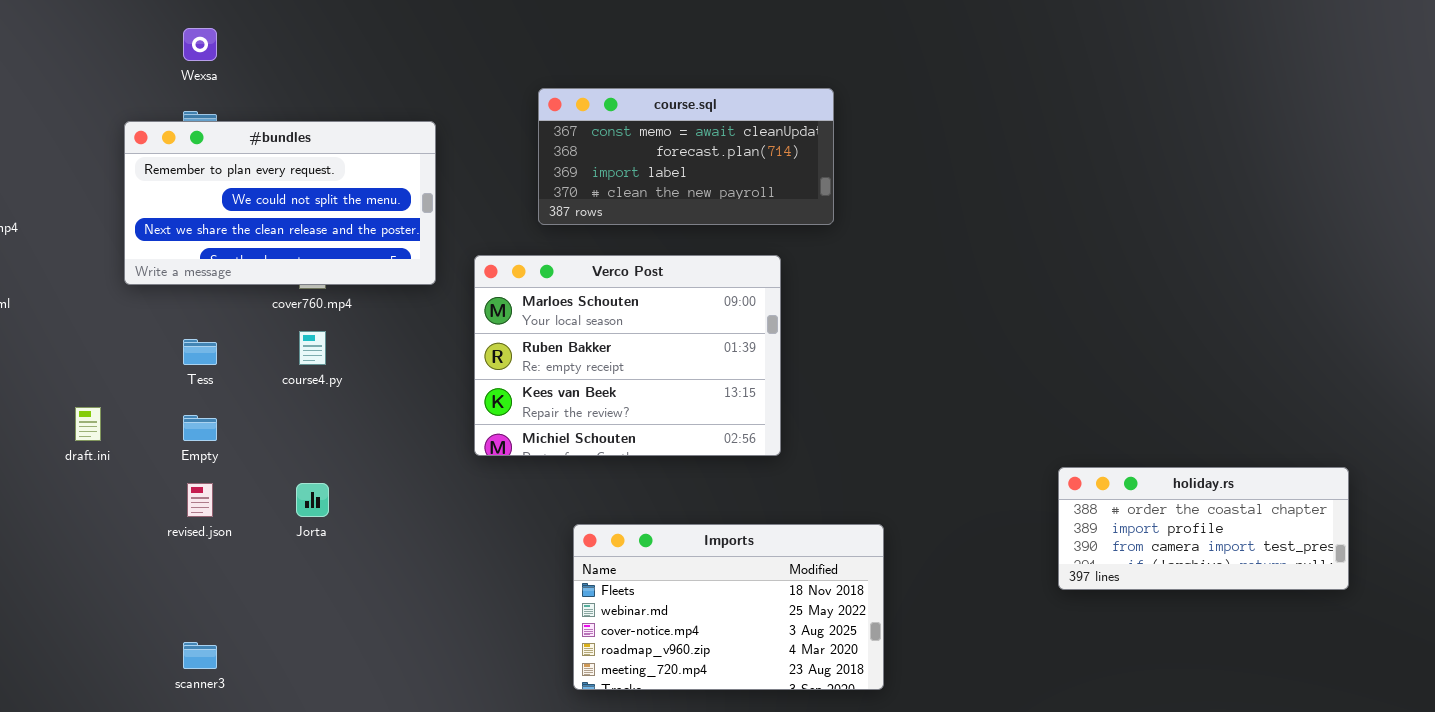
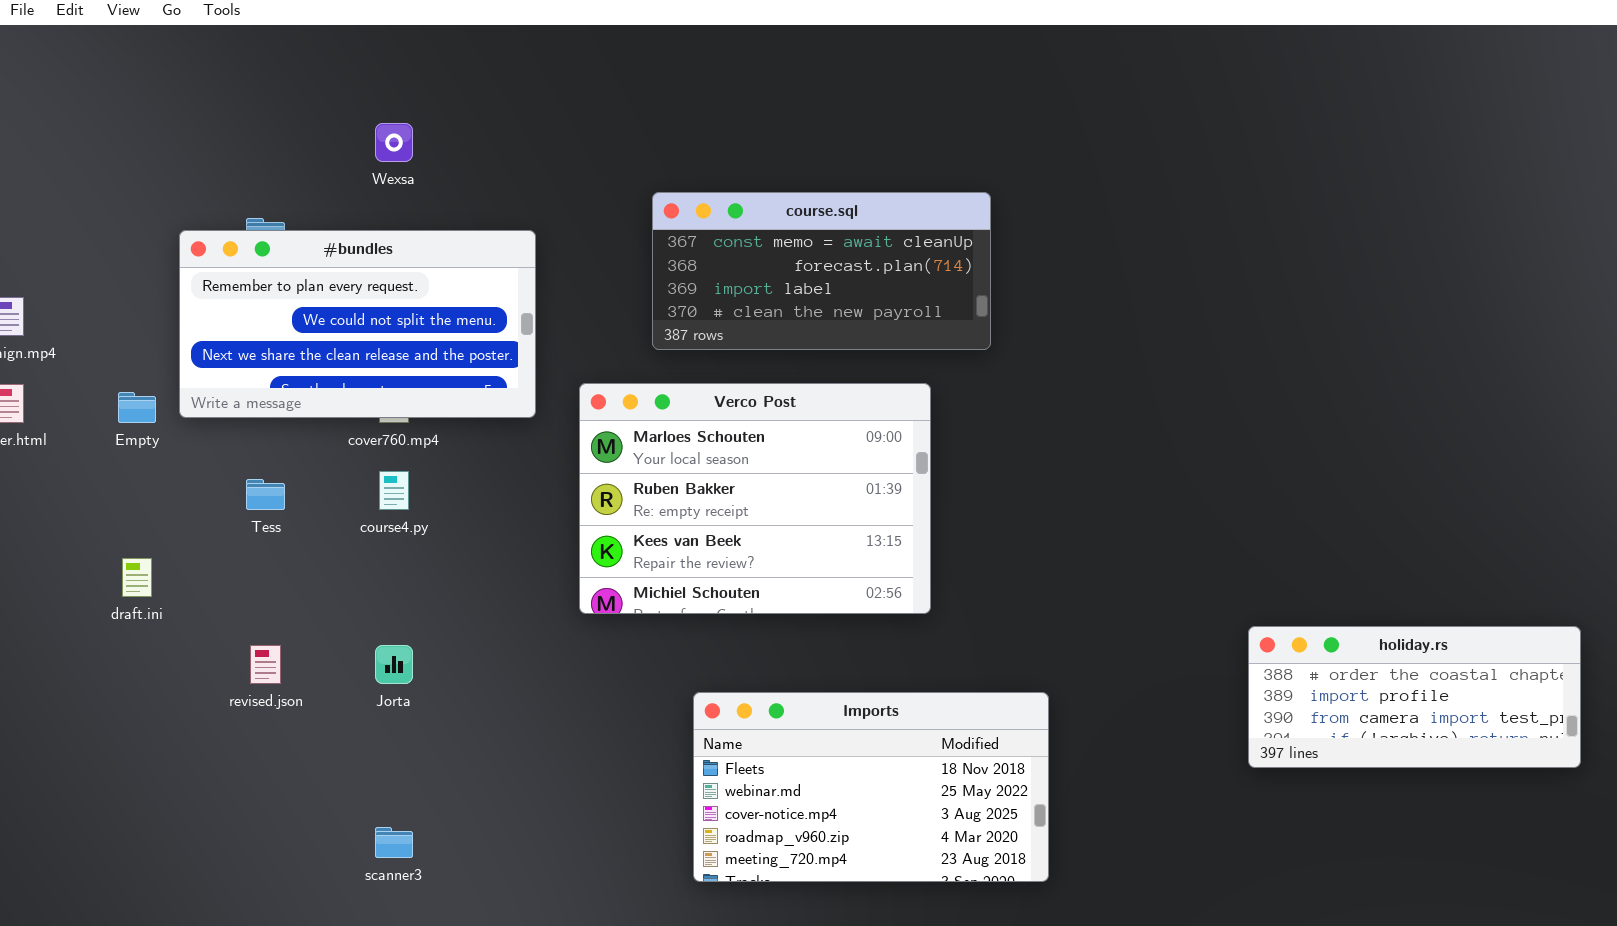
Wexsa: [183,28,217,61] -> [375,123,413,162], moved
Empty: [183,415,217,441] -> [118,392,156,423], moved
scanner3: [183,642,217,669] -> [375,827,413,858], moved

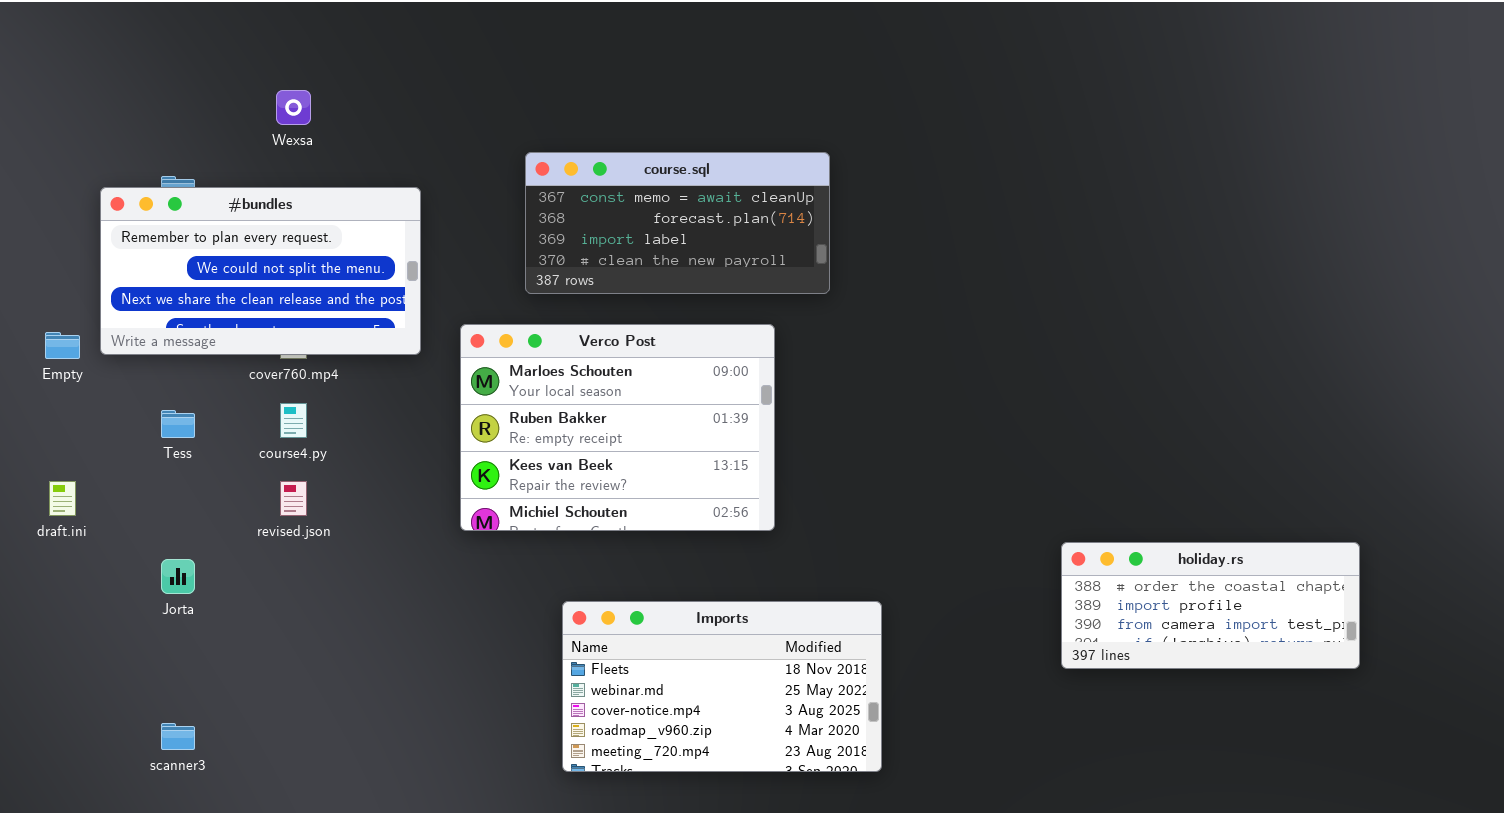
revised.json: [250,645,281,684] -> [280,481,307,516], moved
Jorta: [375,645,413,684] -> [161,559,195,594], moved
scanner3: [375,827,413,858] -> [161,723,195,750], moved

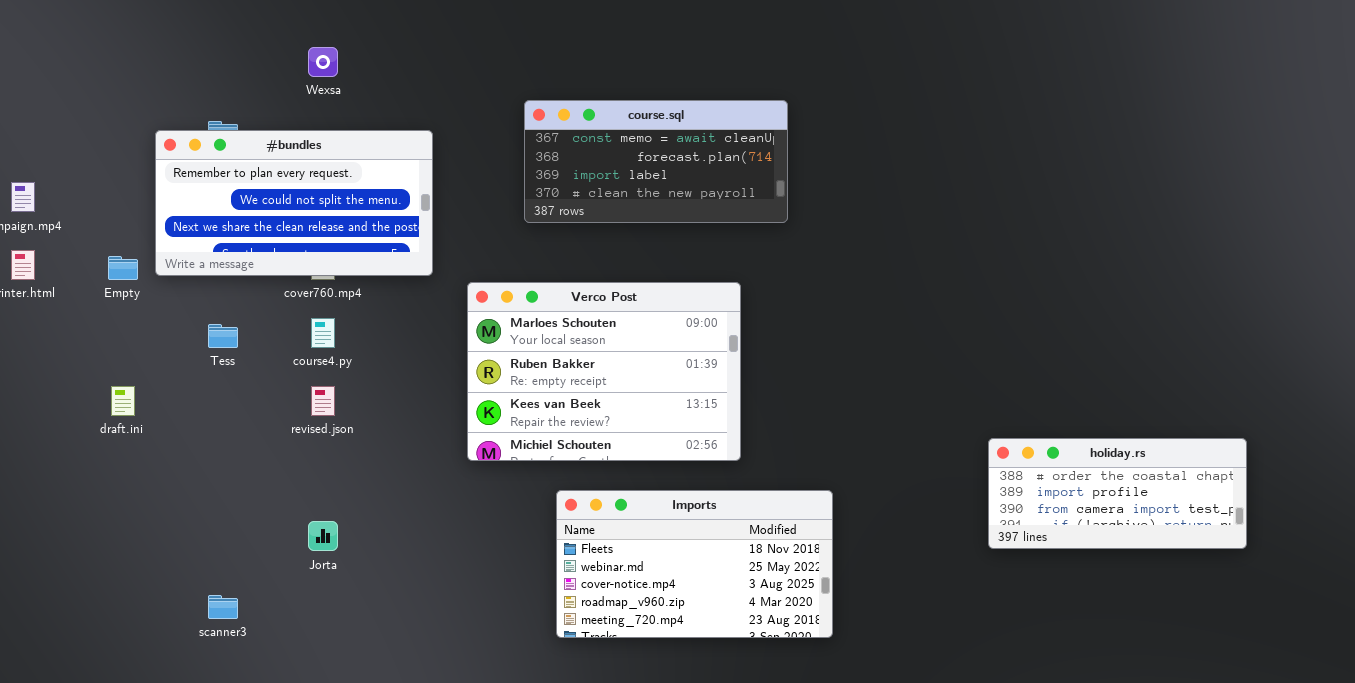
Verco Post: [460,324,775,531] -> [467,282,741,461], moved
Jorta: [161,559,195,594] -> [308,521,338,551], moved

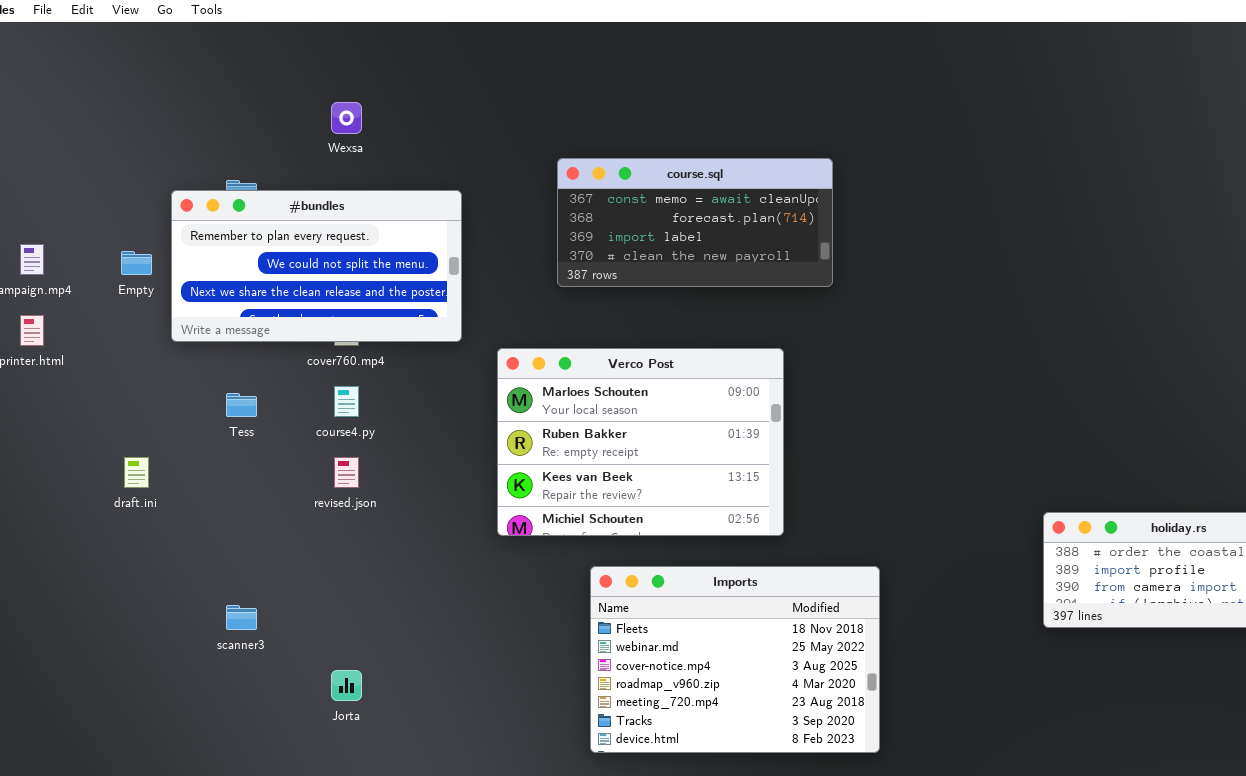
Empty: [108,256,138,280] -> [121,251,152,275], moved
Imports: [556,490,833,638] -> [590,566,880,753], resized
Jorta: [308,521,338,551] -> [331,670,362,701], moved
scanner3: [208,595,238,619] -> [226,605,257,630], moved

